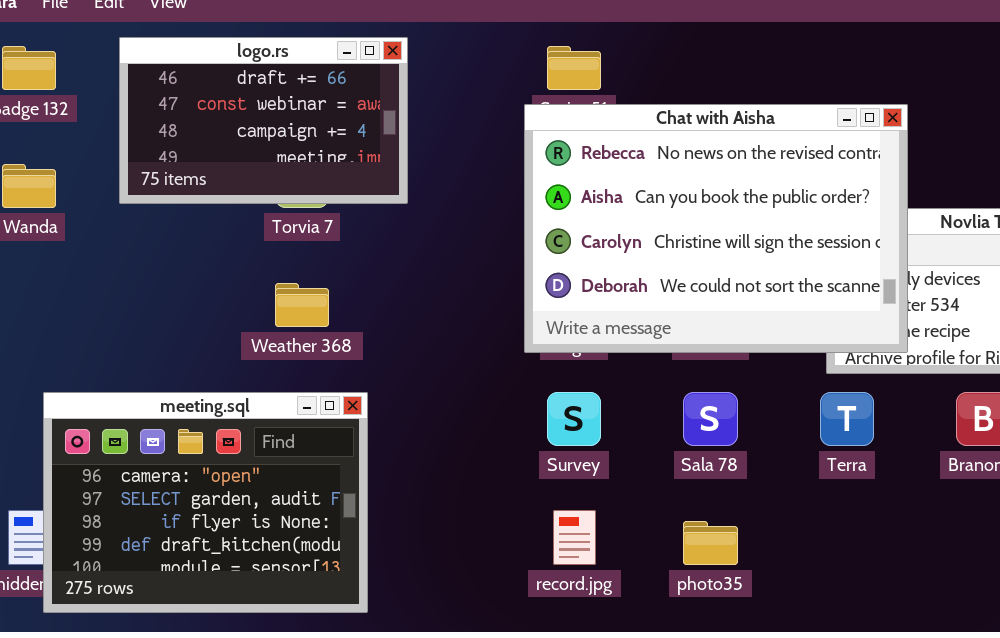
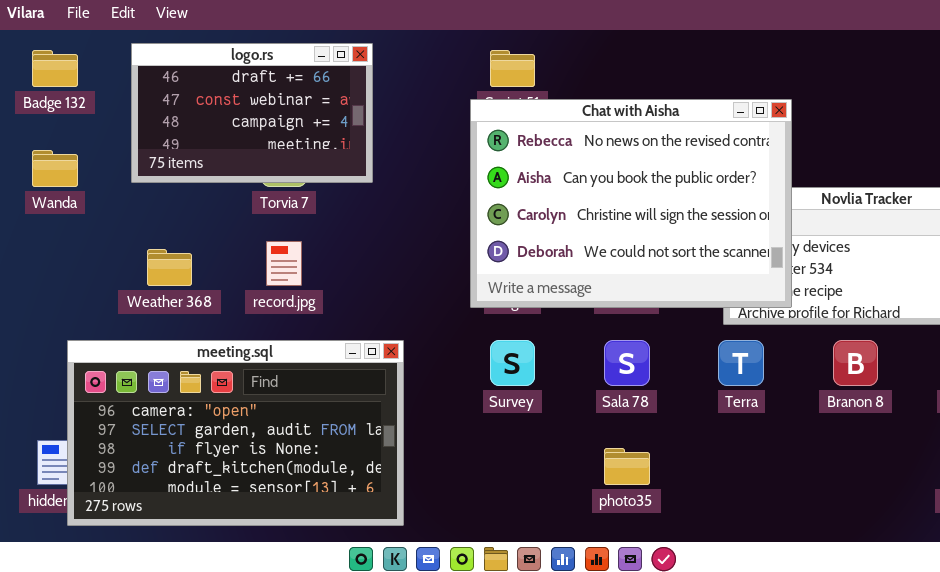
Weather 368: [275,283,329,327] -> [147,249,192,286], moved
meeting.sql: [43,392,368,613] -> [67,340,404,526], resized
record.jpg: [553,510,596,565] -> [266,241,302,286], moved

